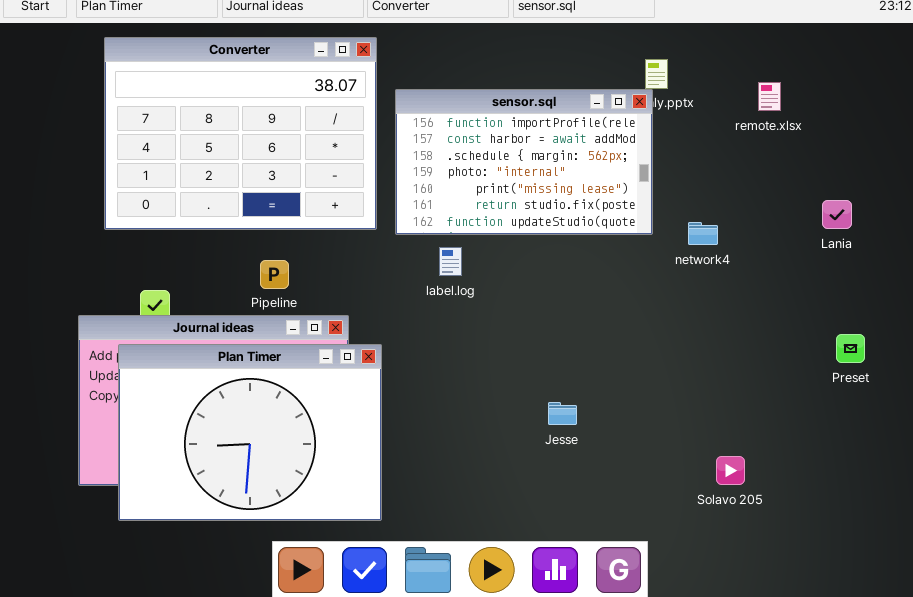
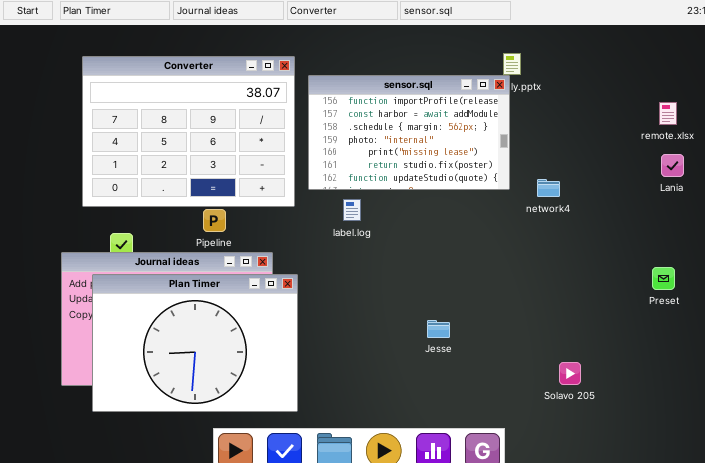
Converter: [104,37,377,230] -> [82,56,295,207], moved
remote.xlsx: [758,82,781,111] -> [659,102,677,125], moved
Lania: [822,200,852,229] -> [661,154,684,177], moved

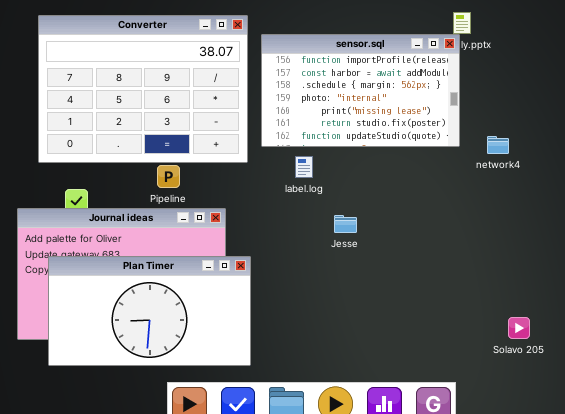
Plan Timer: [92,274,298,412] -> [48,256,251,366], resized
Jesse: [427,320,450,338] -> [334,215,357,233], moved

